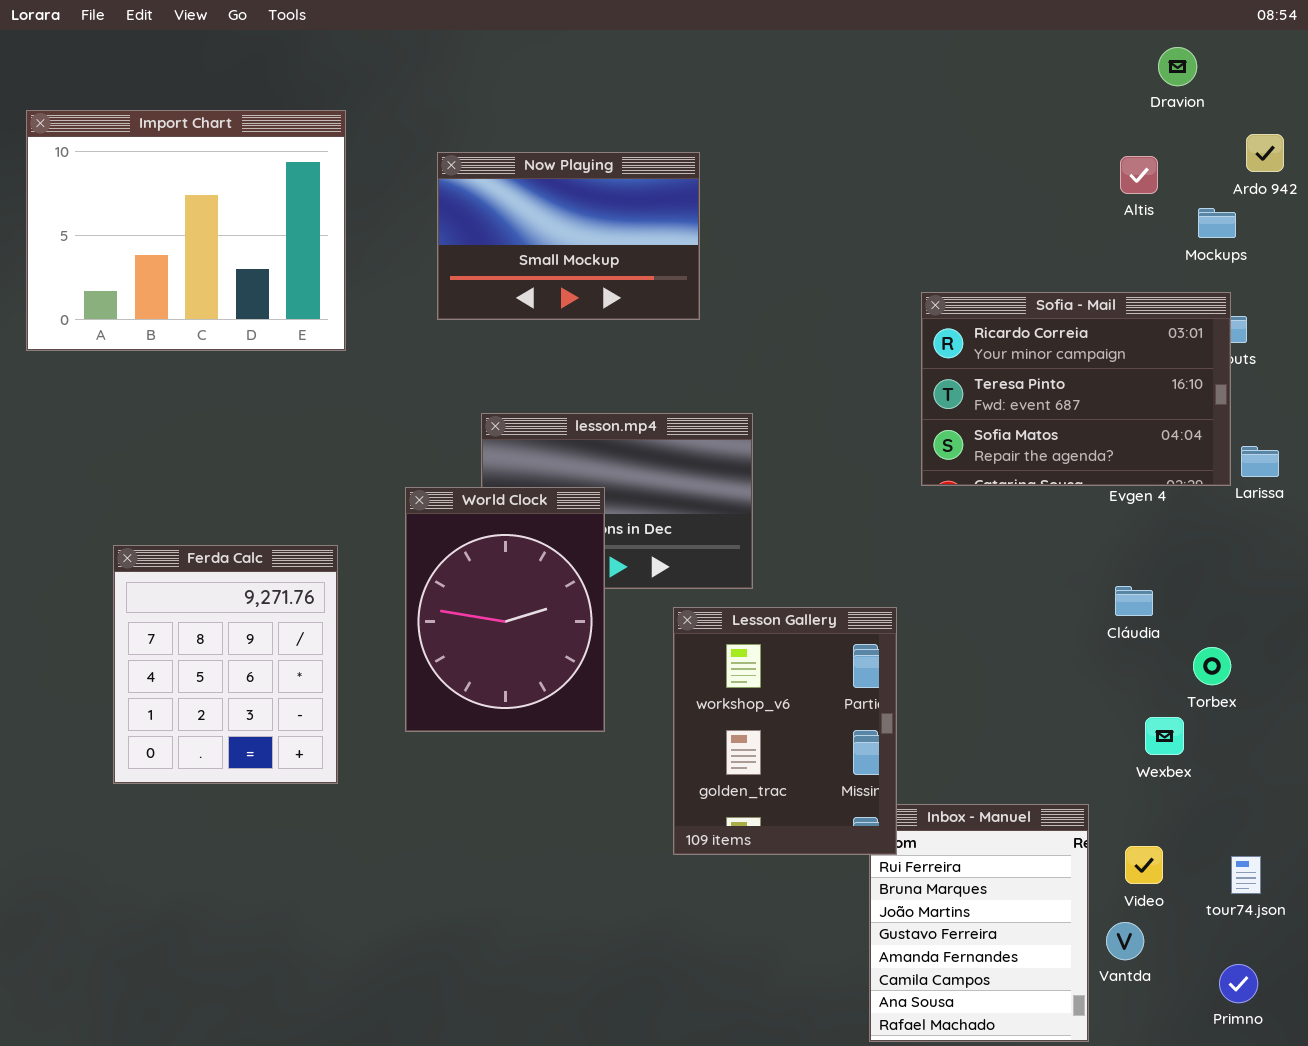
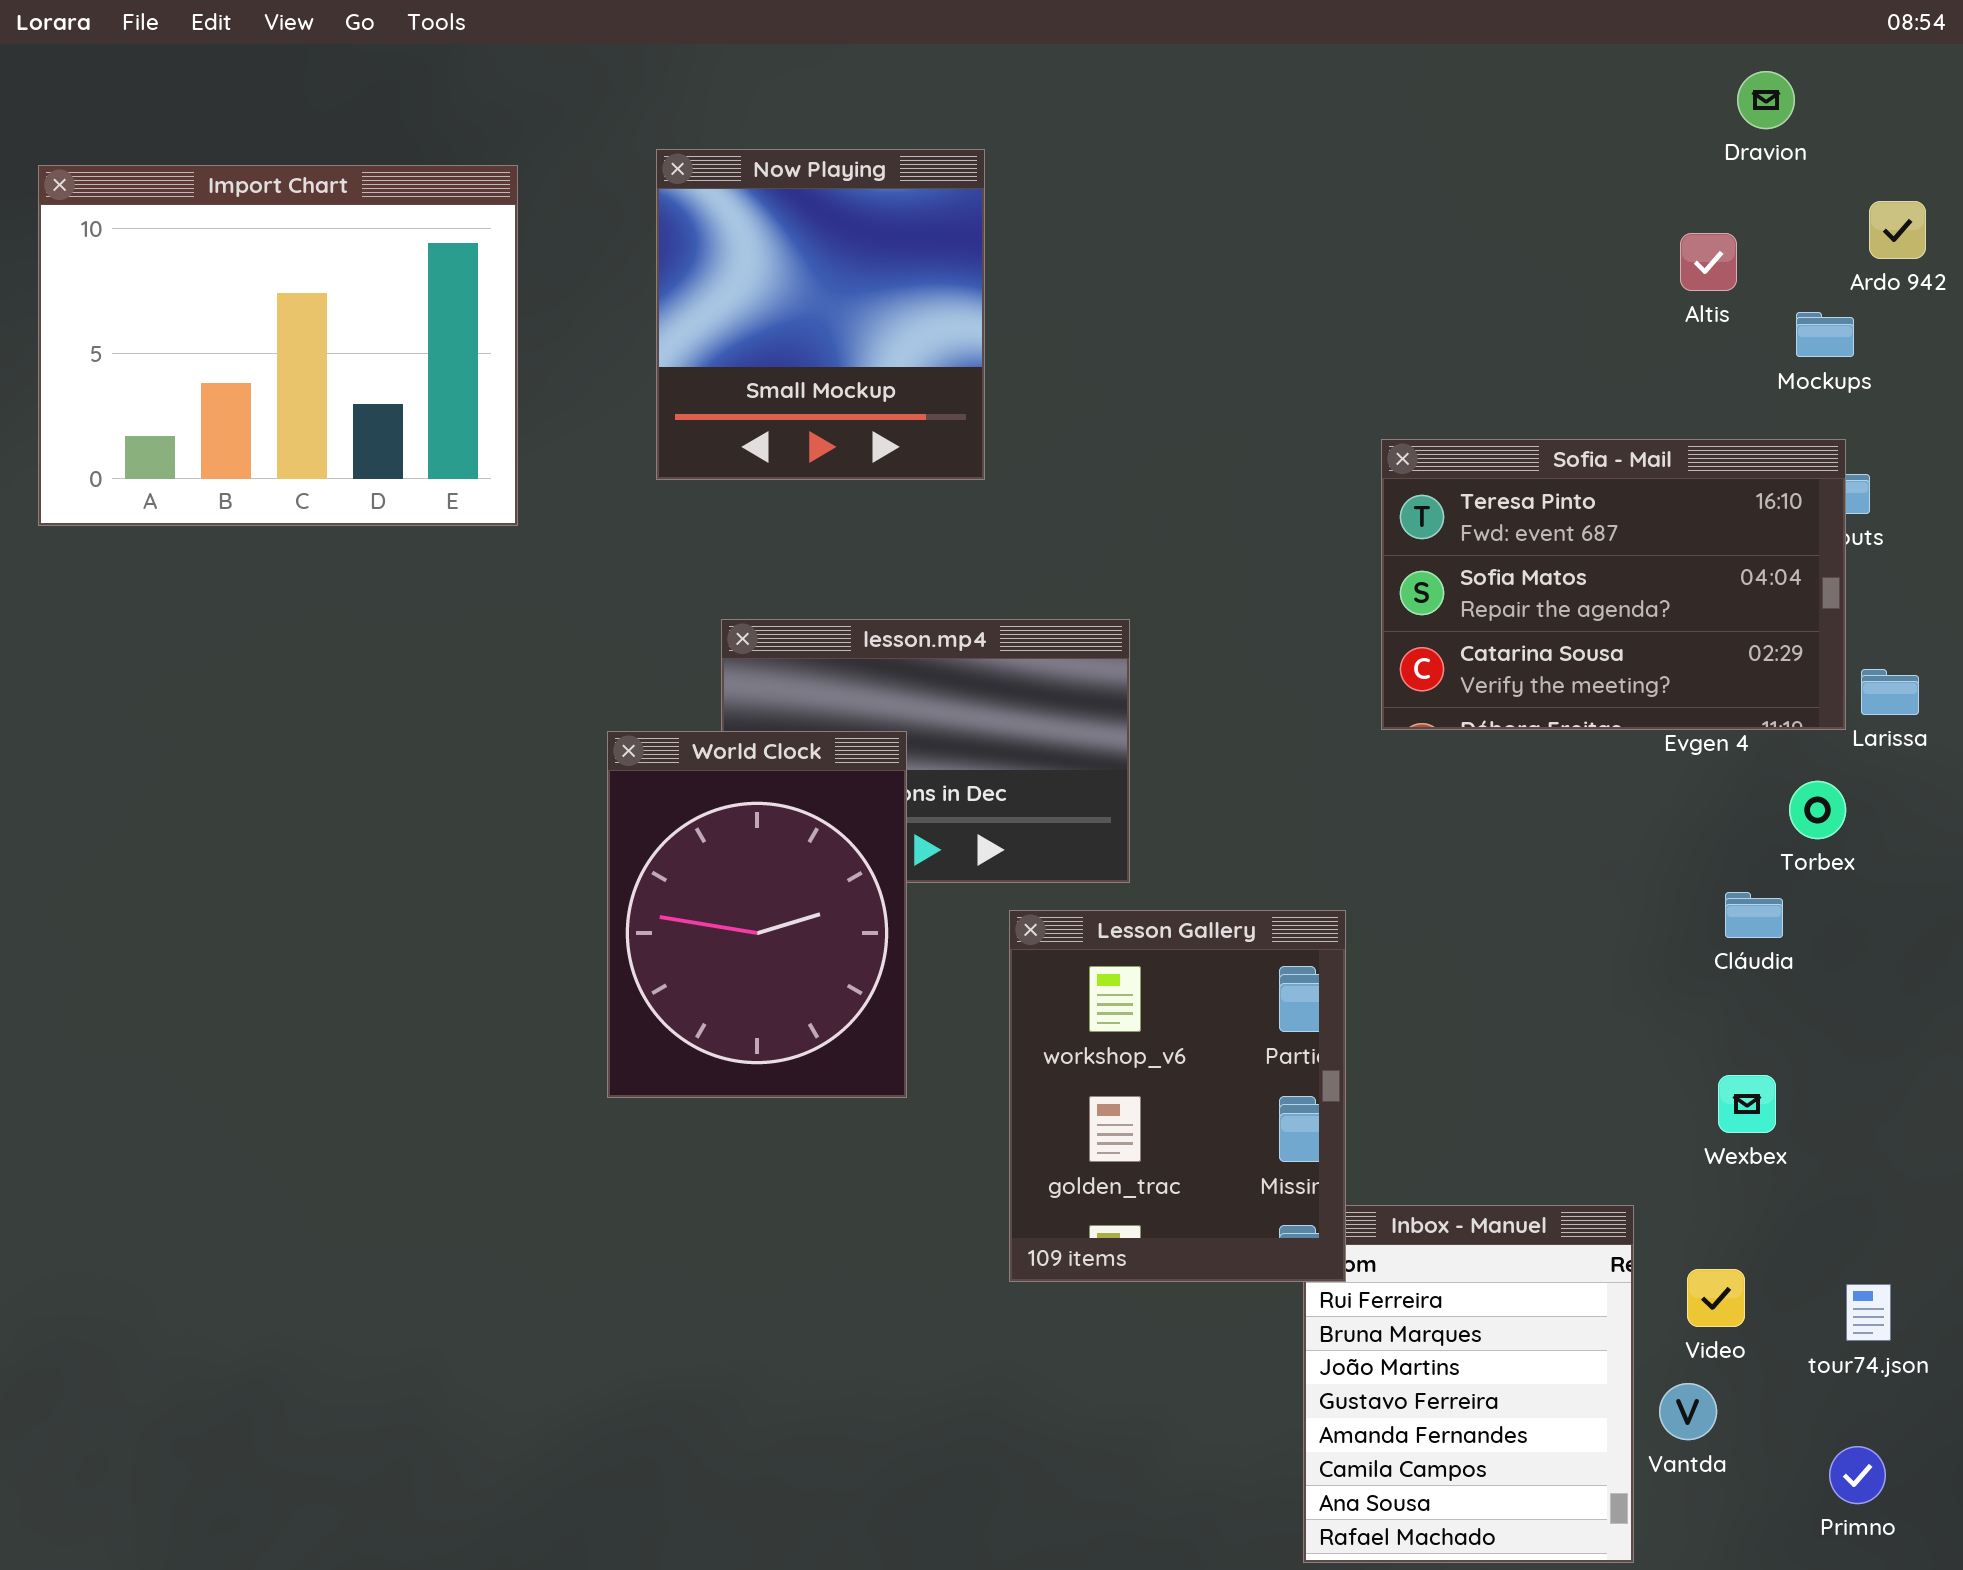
Now Playing: [437,152,700,320] -> [656,149,985,480], resized
Sofia - Mail: [921,292,1231,486] -> [1381,439,1846,730], scrolled down 1 row
Ferda Calc: [113,545,338,784] -> none, closed
Cláudia: [1115,586,1153,616] -> [1725,892,1783,938], moved
Torbex: [1193,647,1231,685] -> [1789,781,1846,839], moved

